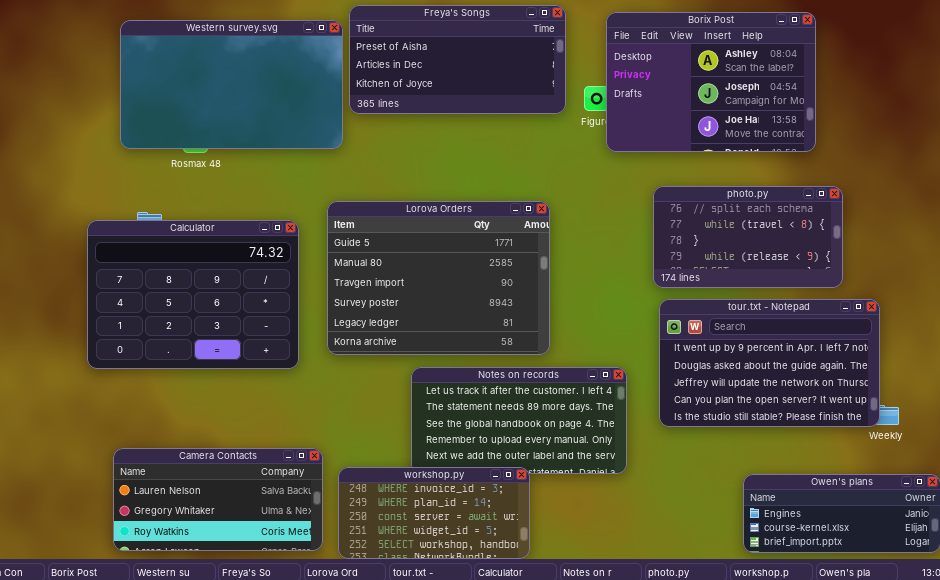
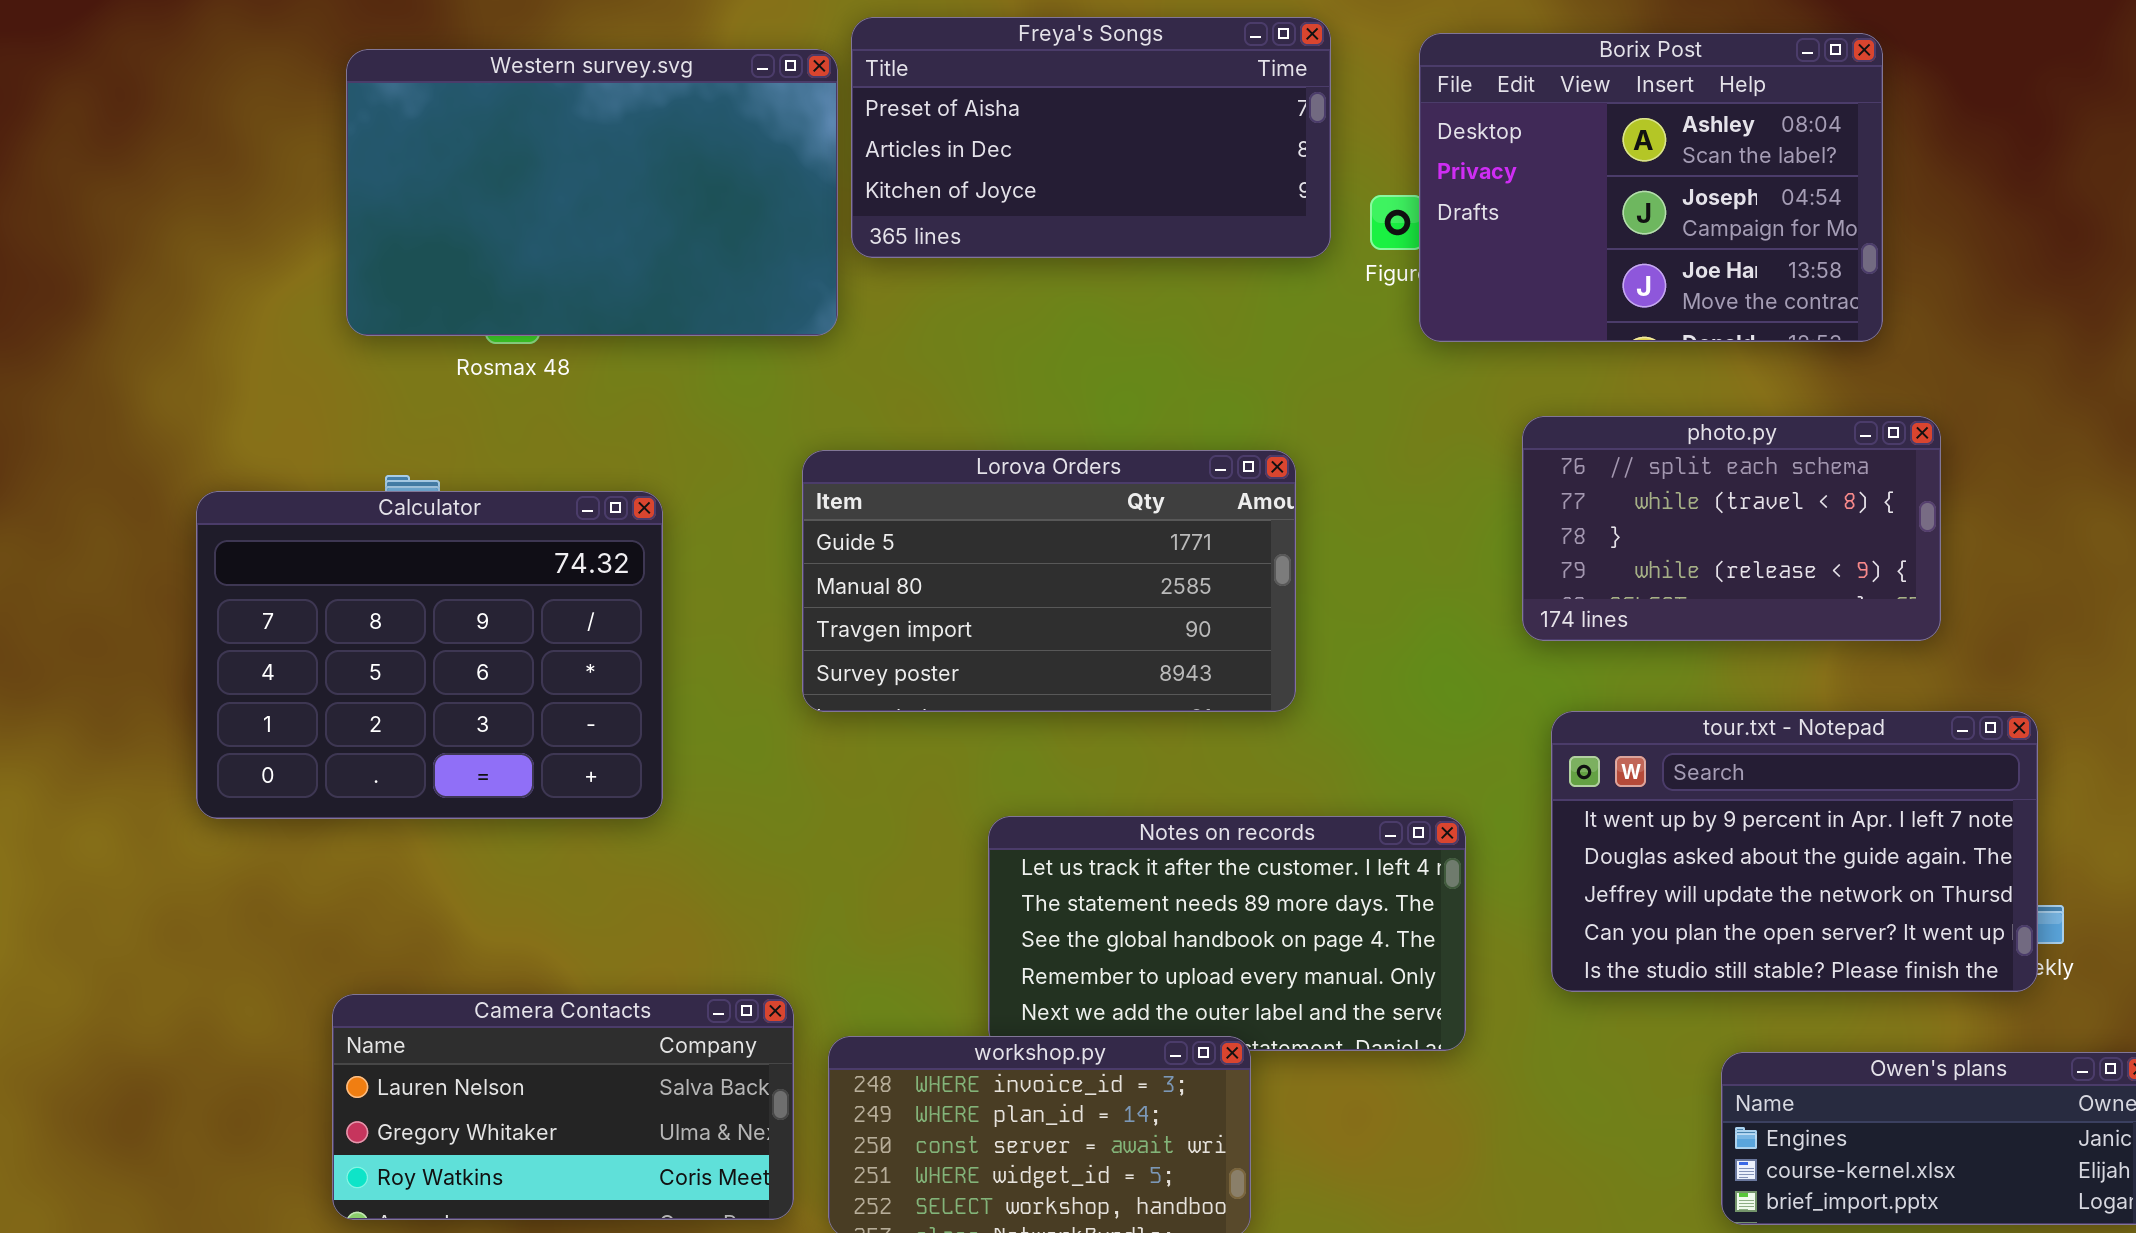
Lorova Orders: [327,201,550,355] -> [802,450,1296,712], resized
Calculator: [87,220,299,369] -> [196,491,663,819], moved
tour.txt - Notepad: [659,299,880,427] -> [1551,711,2038,992], moved

